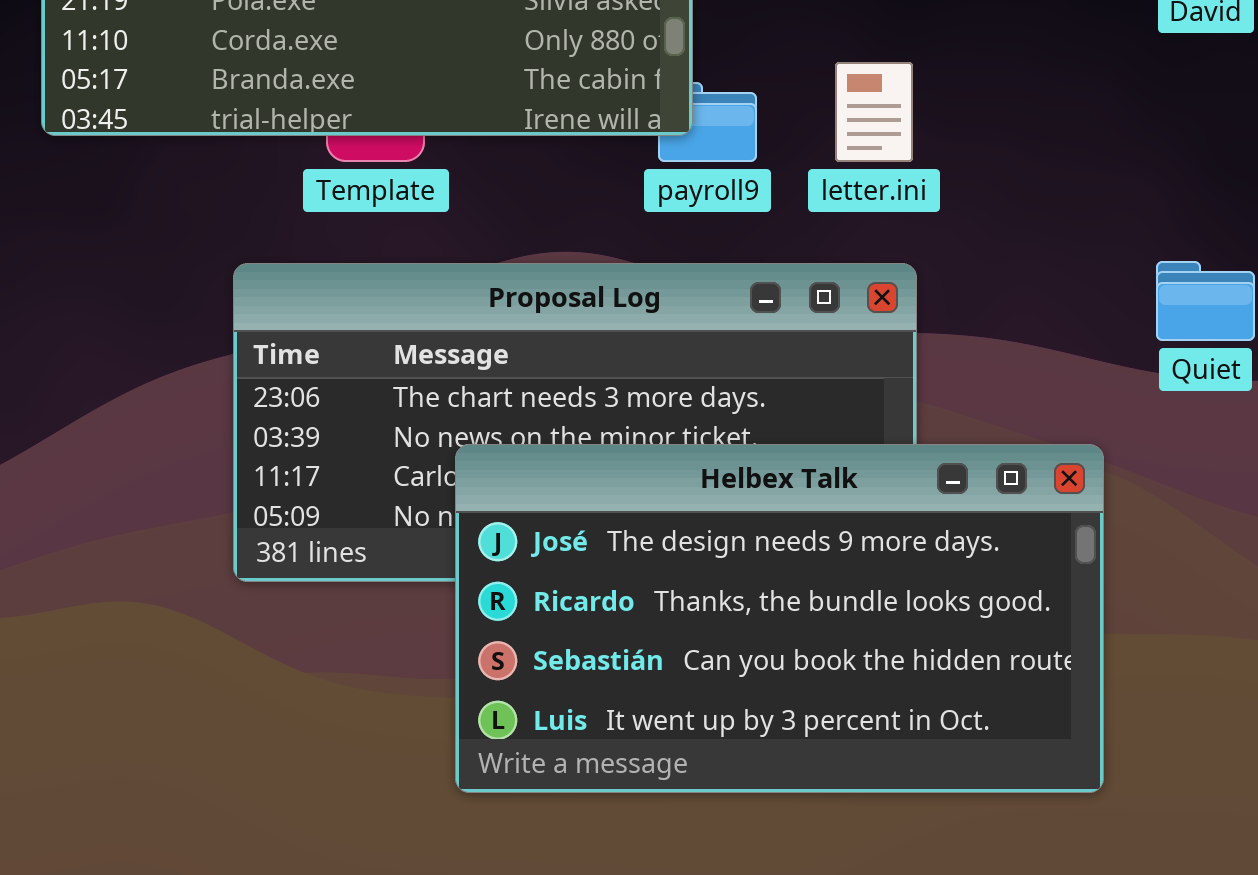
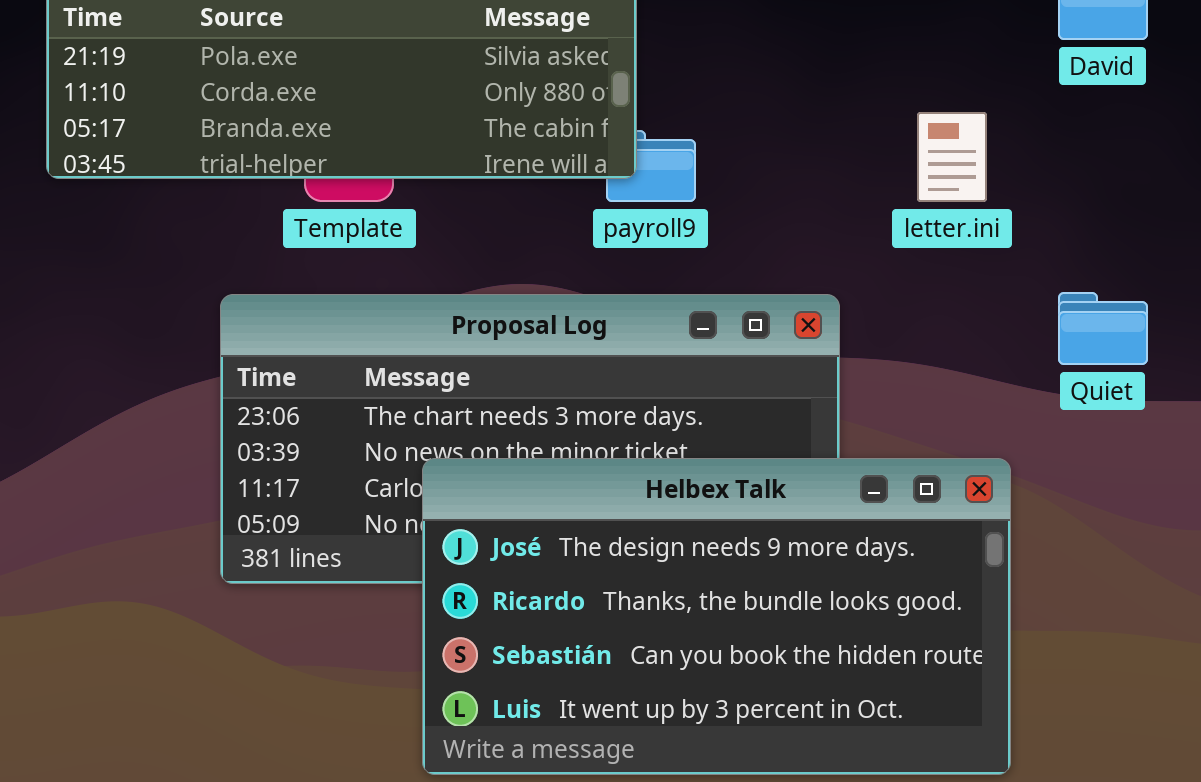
letter.ini: [835,62,913,162] -> [917,112,987,202], moved

